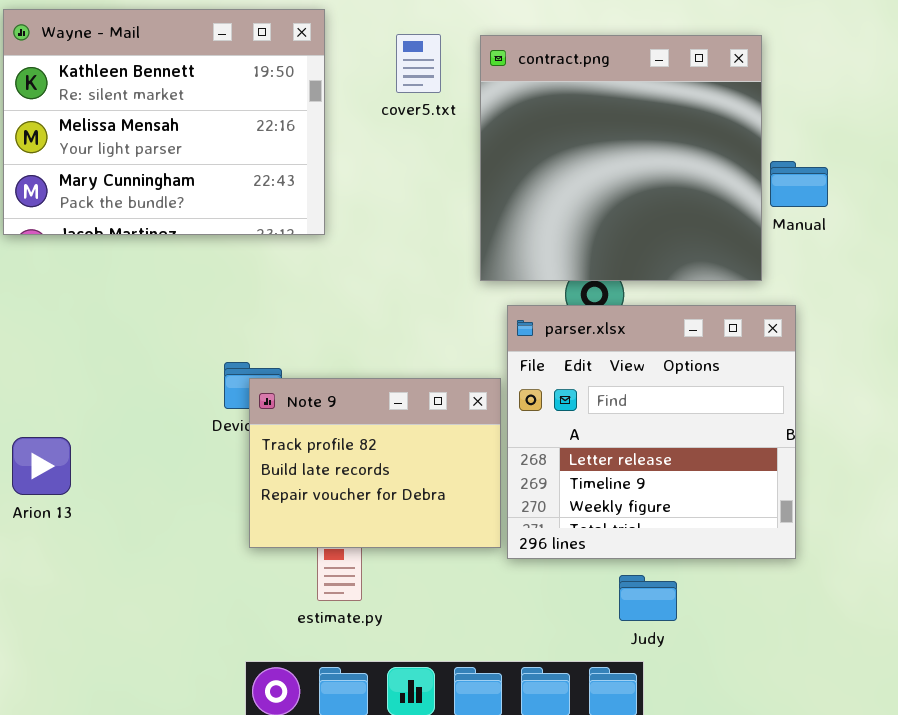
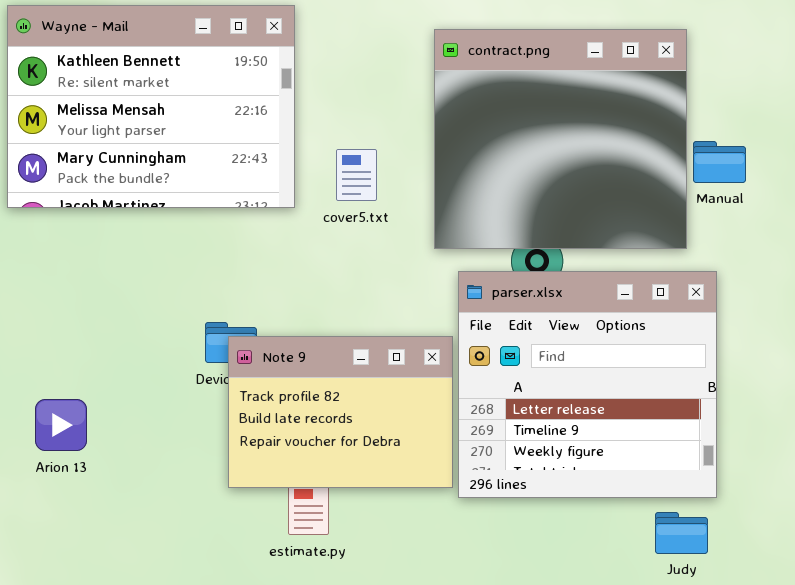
cover5.txt: [396,34,441,93] -> [336,149,377,201], moved
Arion 13: [12,437,71,495] -> [35,399,87,451], moved
Judy: [619,575,677,621] -> [655,512,708,554], moved

